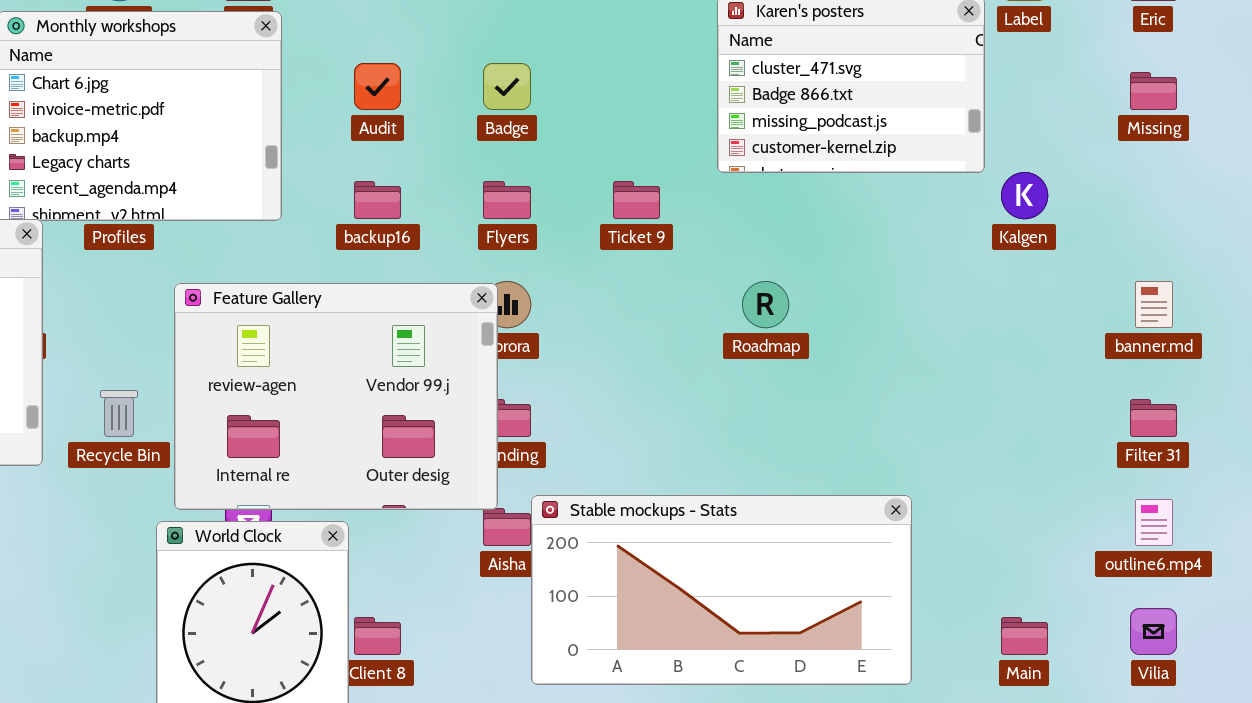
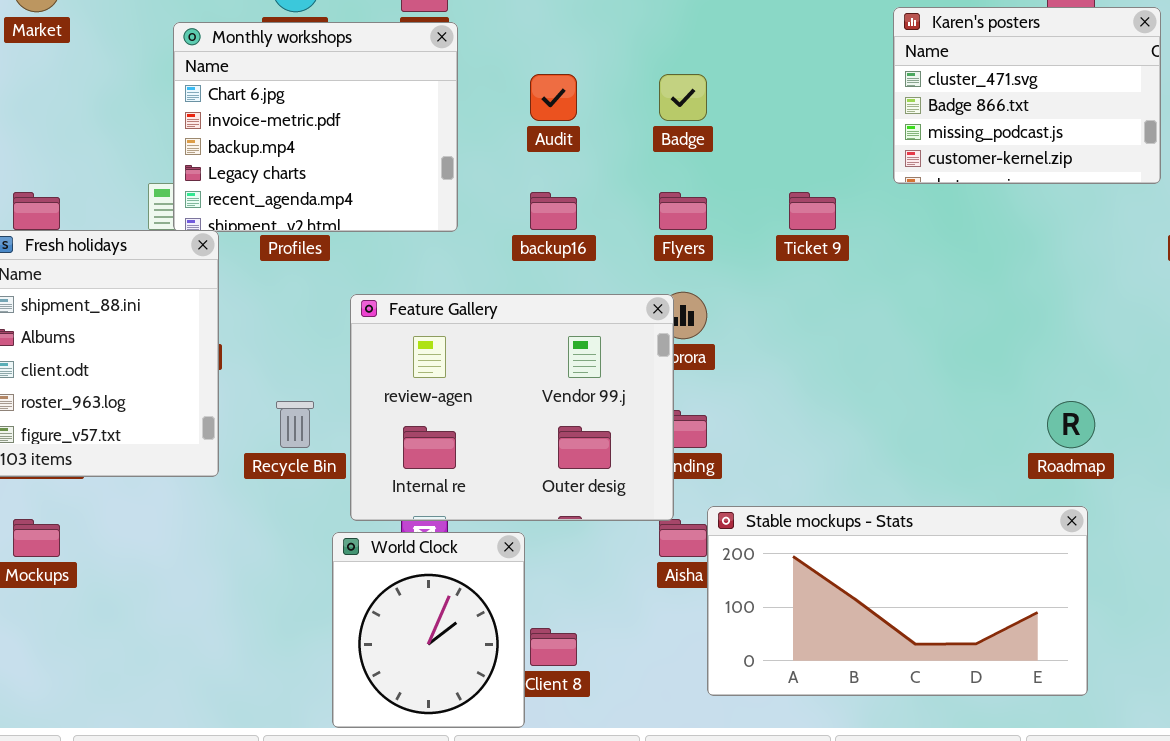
Roadmap: [742,281,789,328] -> [1047,401,1095,448], moved

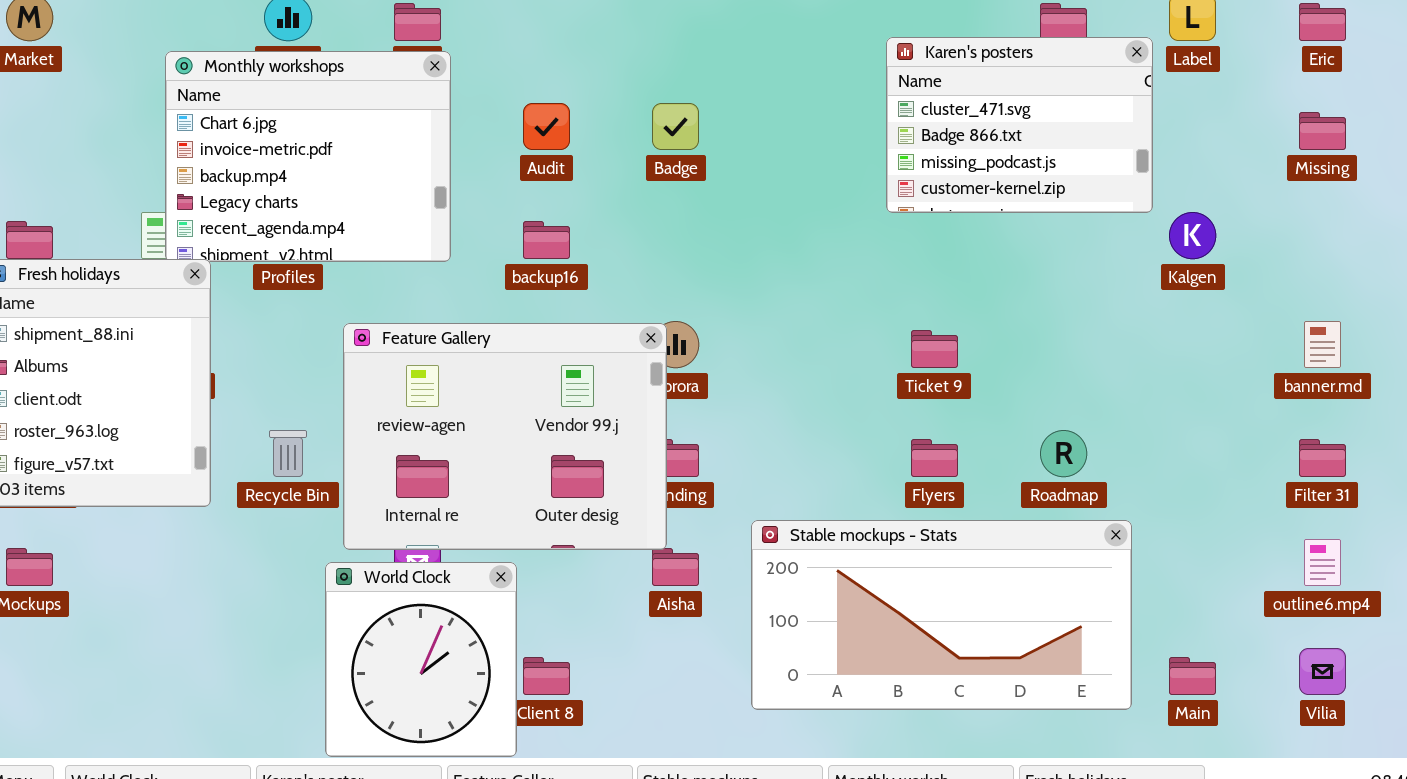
Flyers: [659,192,707,230] -> [911,439,958,477], moved
Ticket 9: [789,192,836,230] -> [911,330,958,368], moved
Stable mockups - Stats: [707,506,1088,696] -> [751,520,1132,710], moved

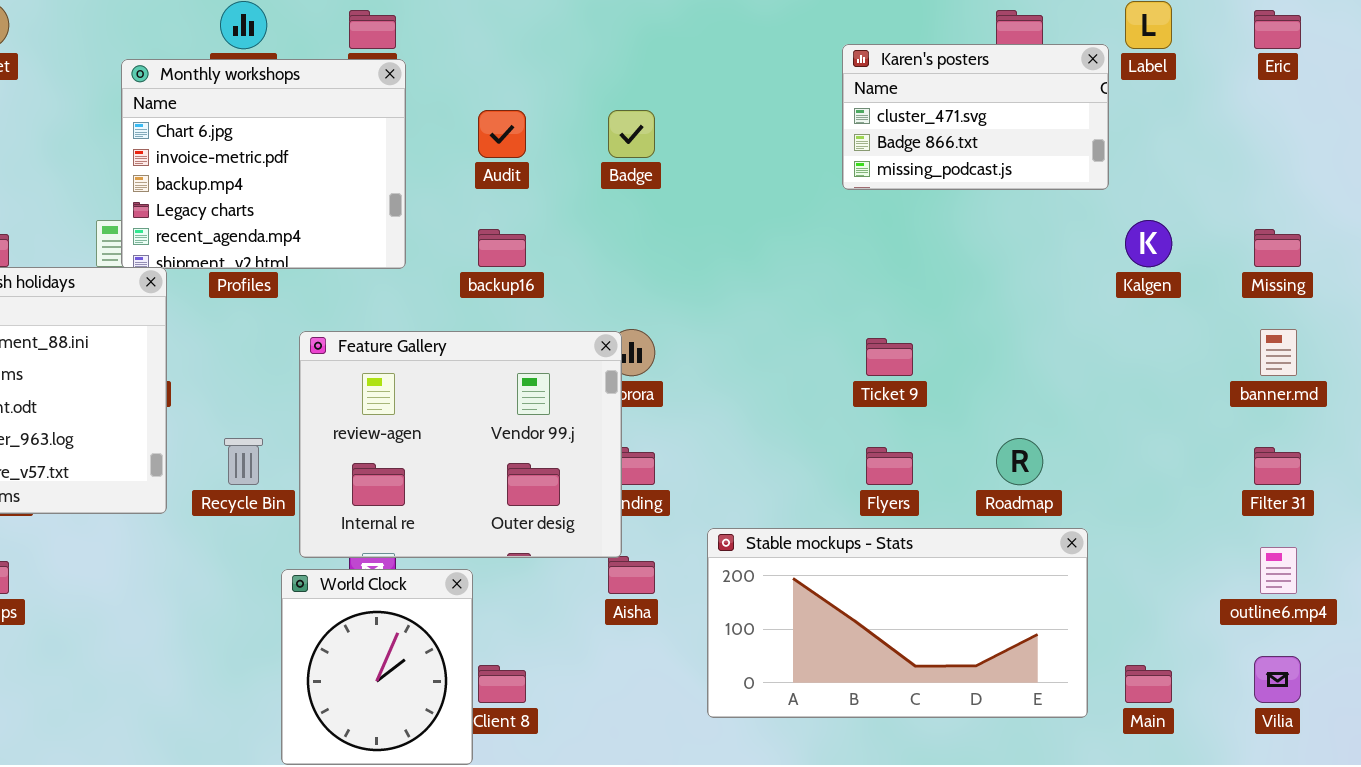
Karen's posters: [886,37,1153,213] -> [842,44,1109,190], resized
Missing: [1299,112,1346,150] -> [1254,229,1301,267], moved

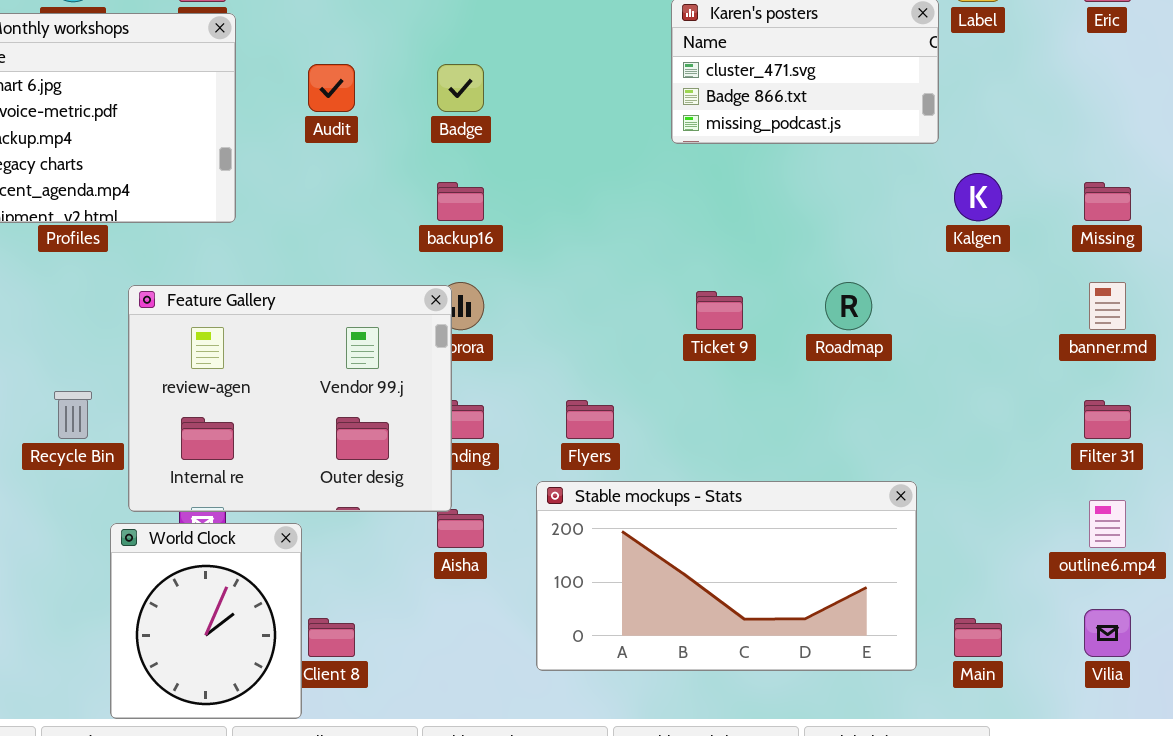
backup16: [478,229,526,267] -> [437,182,484,221], moved
Roadmap: [996,438,1043,485] -> [825,282,872,330], moved
Flyers: [866,447,913,485] -> [566,400,614,439], moved

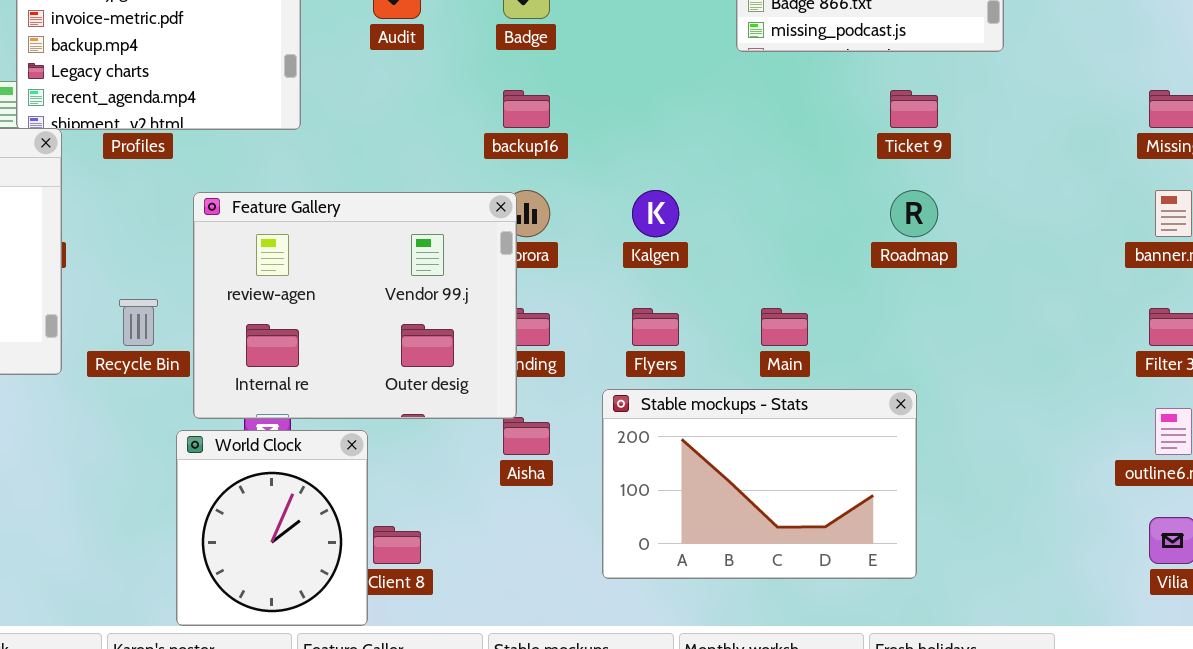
Kalgen: [954,173,1002,221] -> [632,190,679,237], moved
Ticket 9: [696,291,743,330] -> [890,90,938,128], moved
Stable mockups - Stats: [536,481,917,671] -> [602,389,917,579], resized
Main: [954,618,1002,657] -> [761,308,808,346], moved

